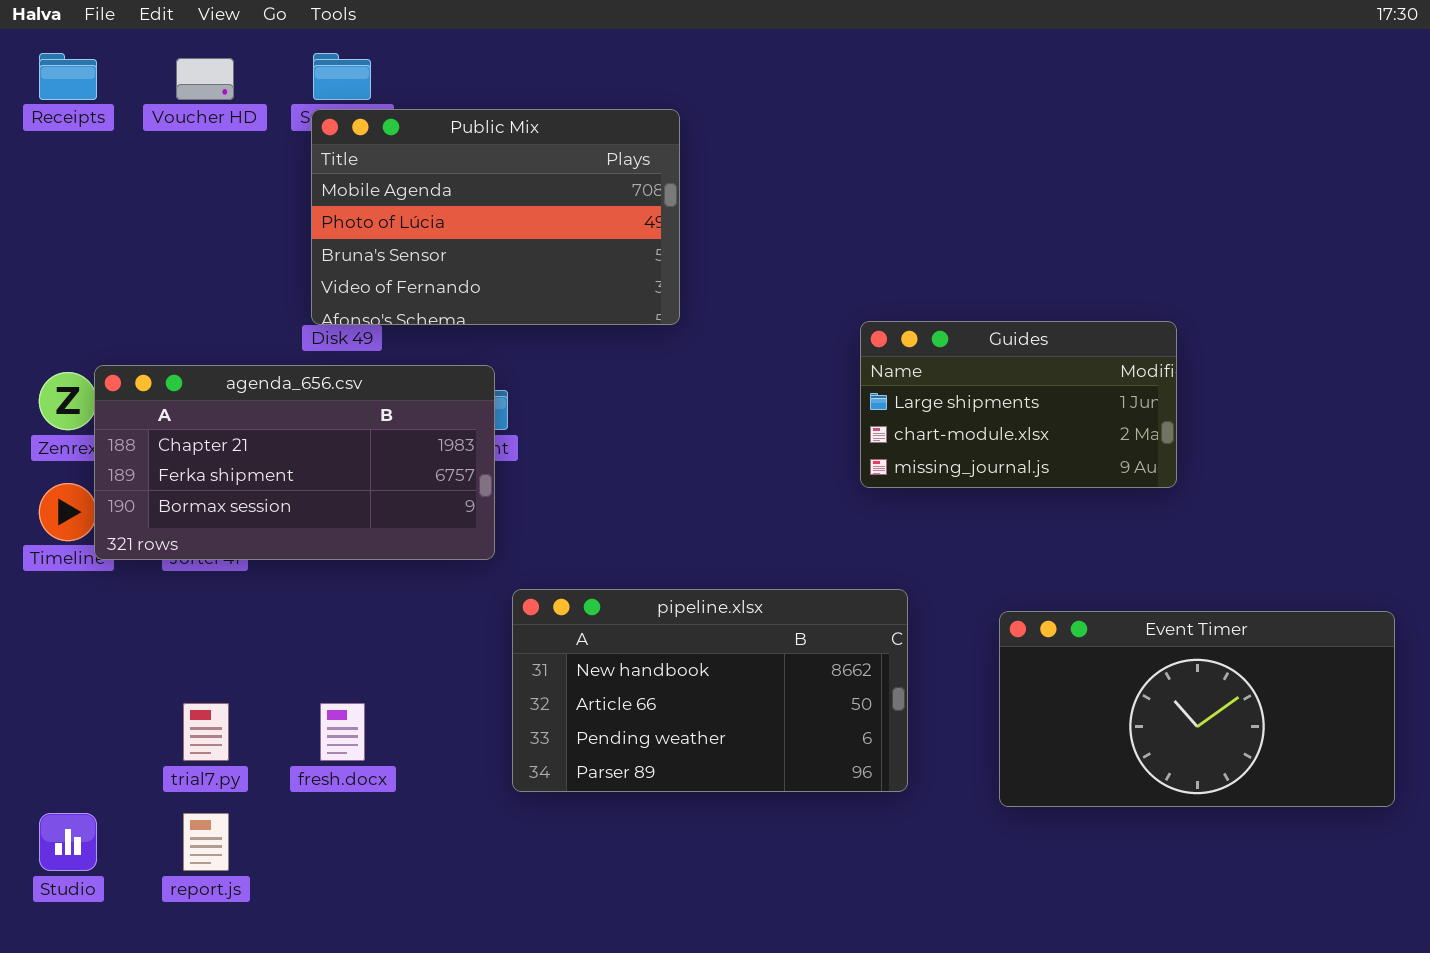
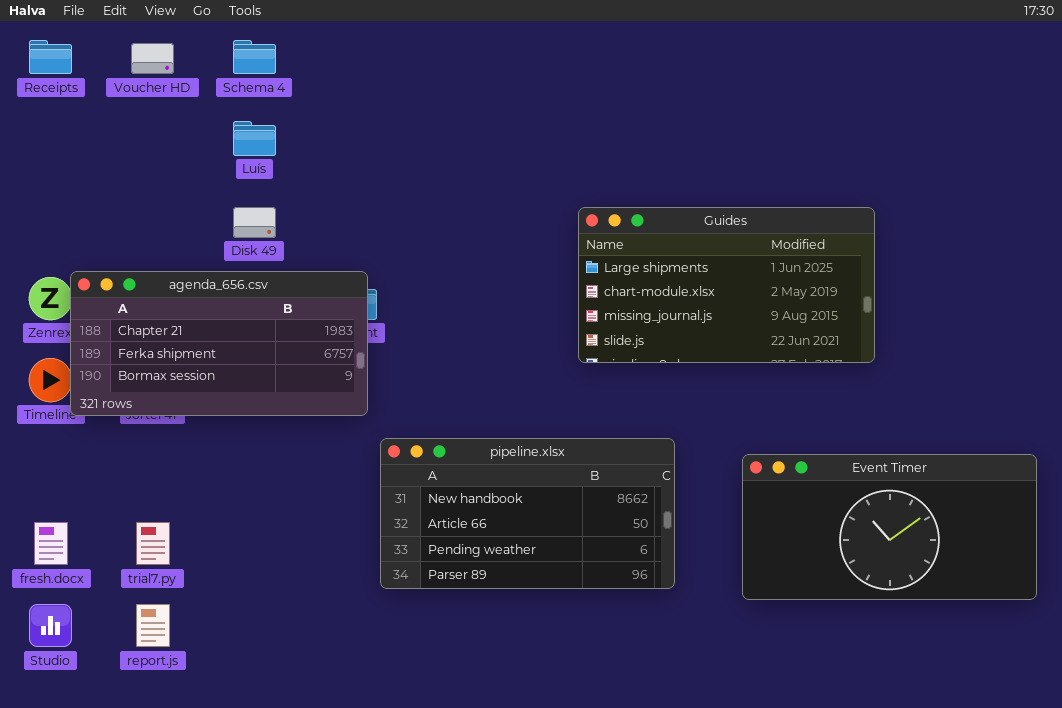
Public Mix: [311,109,680,325] -> none, closed
Guides: [860,321,1177,488] -> [578,207,875,363], resized
fresh.docx: [320,703,365,761] -> [34,522,68,565], moved

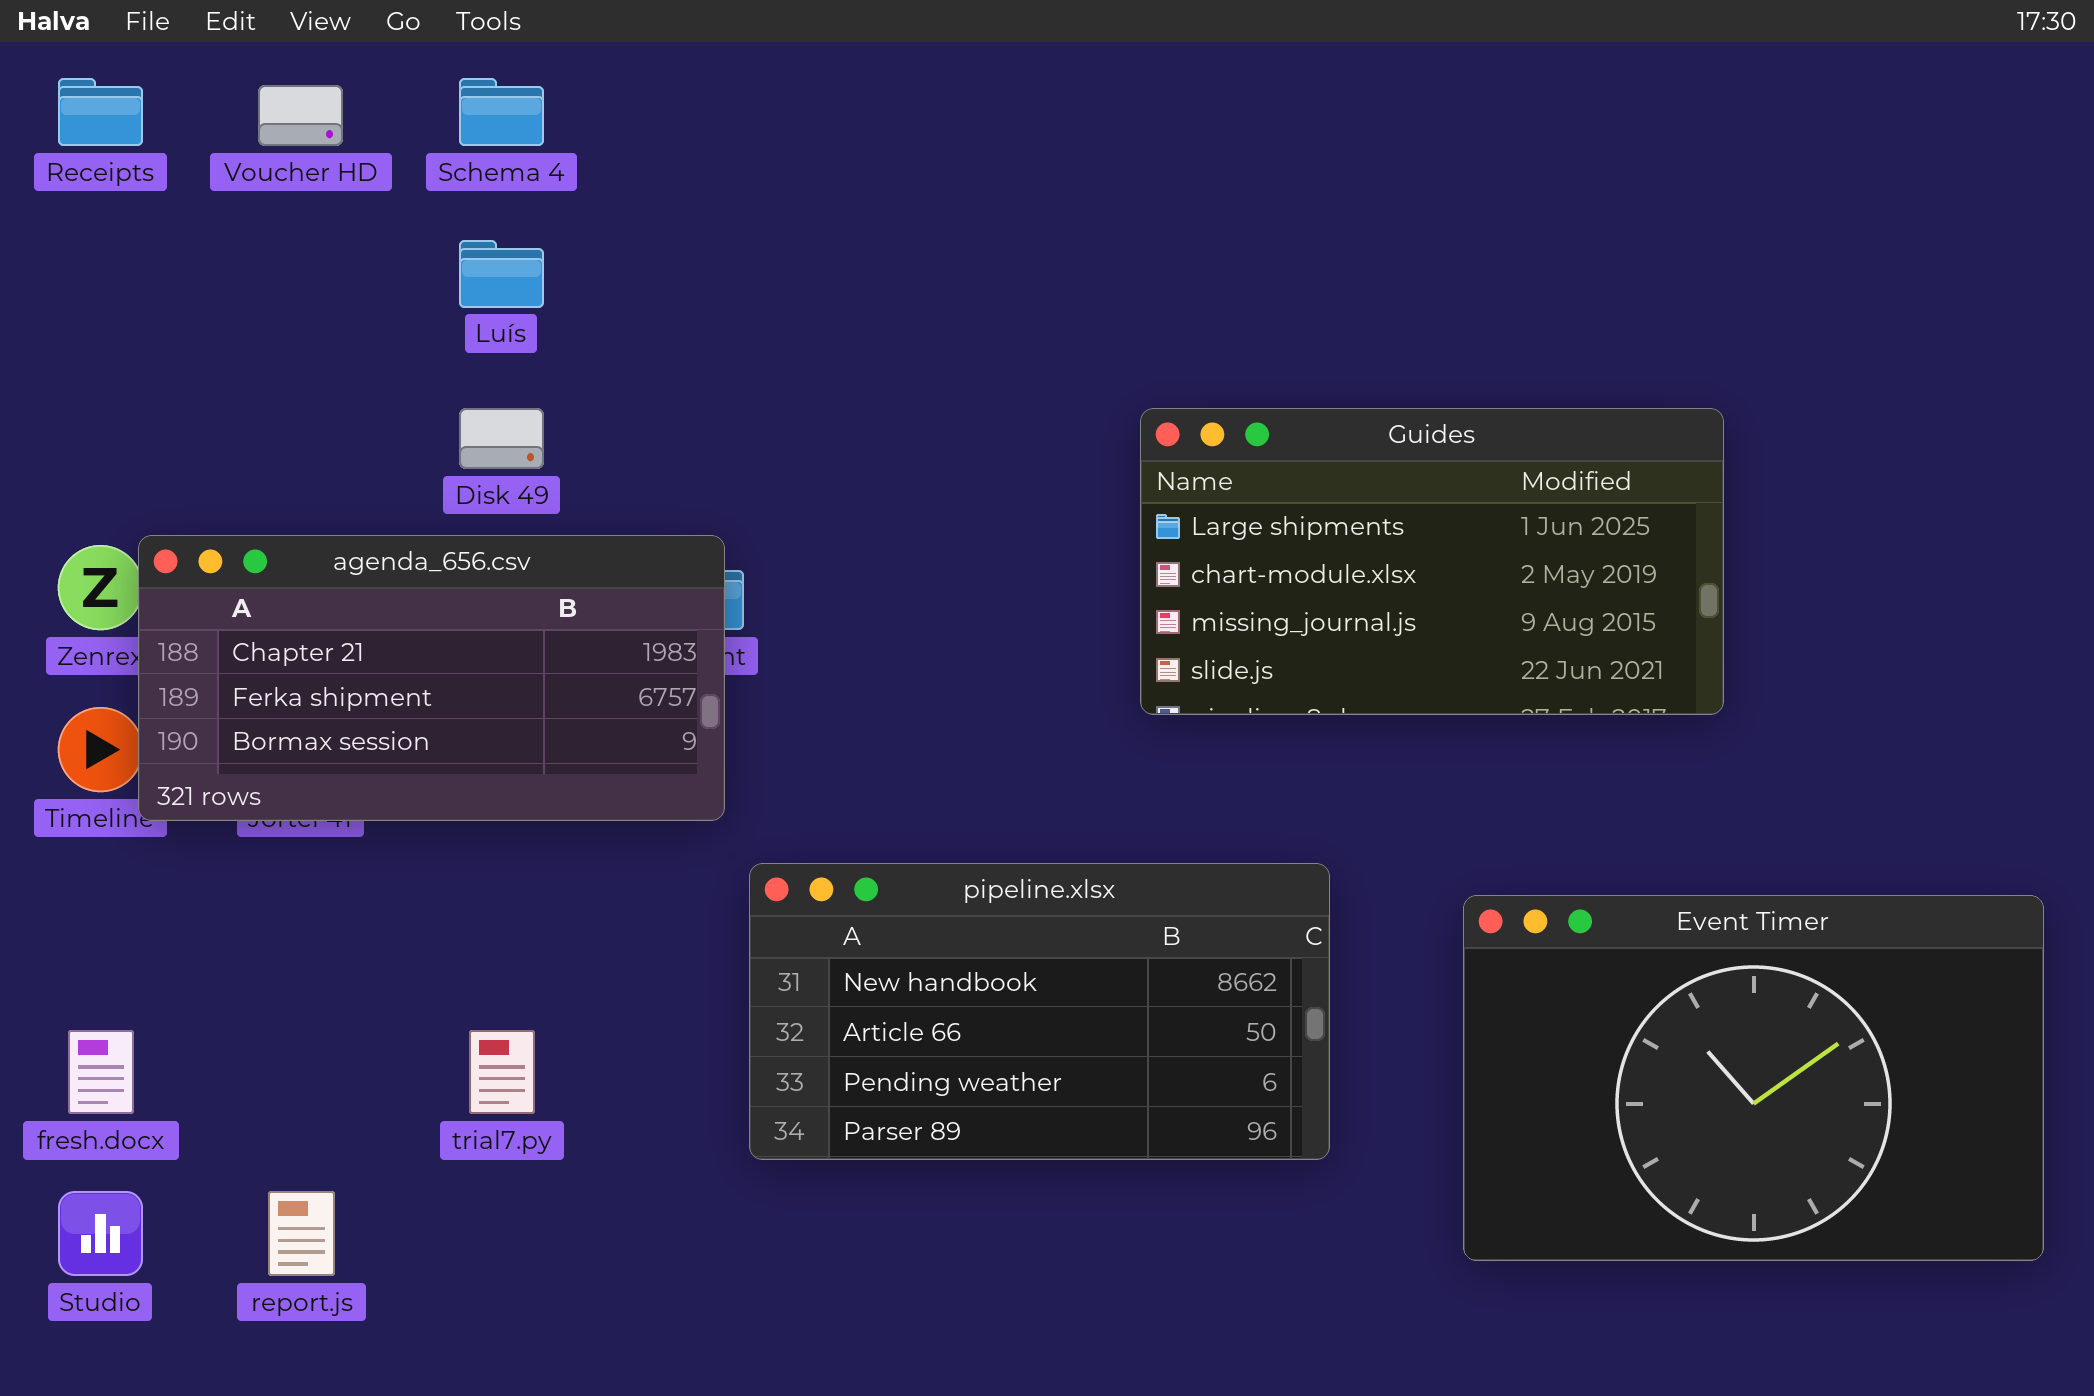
Event Timer: [742,454,1037,600] -> [1463,895,2044,1261], resized
trial7.py: [136,522,170,565] -> [469,1030,535,1114], moved

